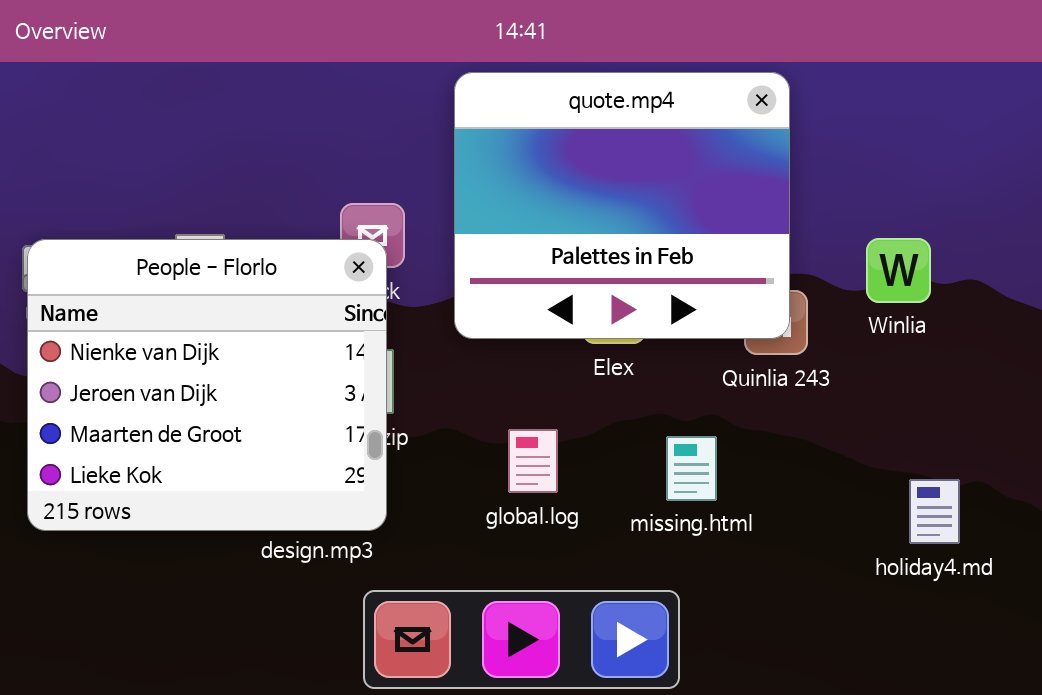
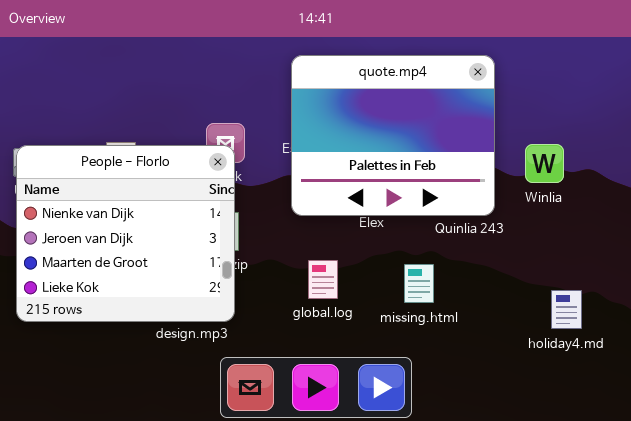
quote.mp4: [454,72,790,339] -> [291,55,495,216], moved

